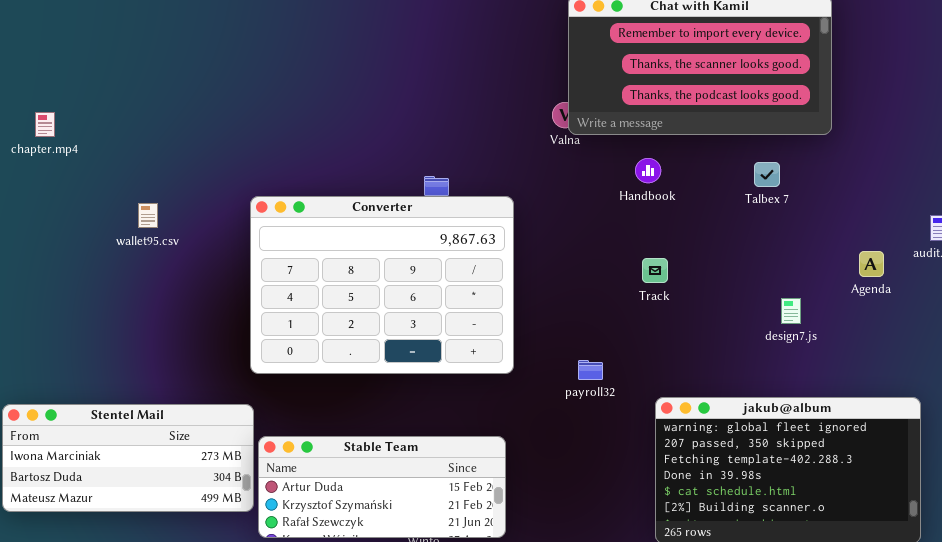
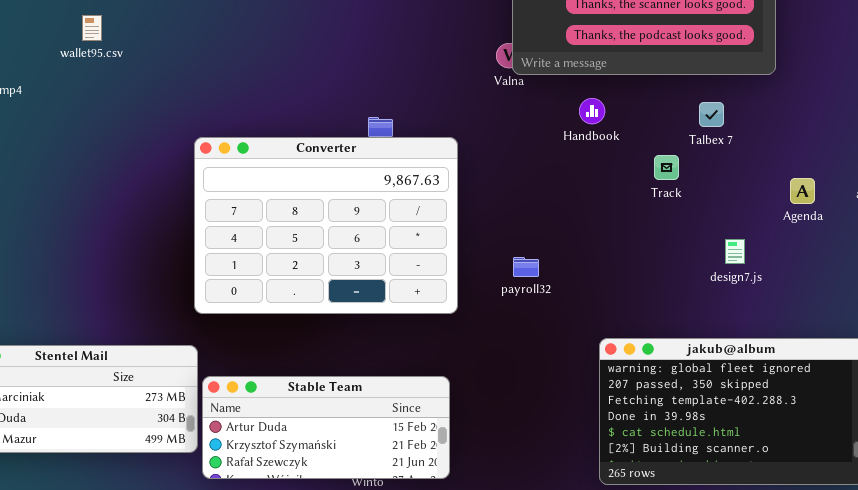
wallet95.csv: [138,203,158,228] -> [82,15,102,41], moved
Agenda: [859,251,884,277] -> [790,178,815,204], moved
Track: [642,258,668,283] -> [654,155,679,180], moved
payroll32: [578,360,603,380] -> [513,257,539,277], moved

